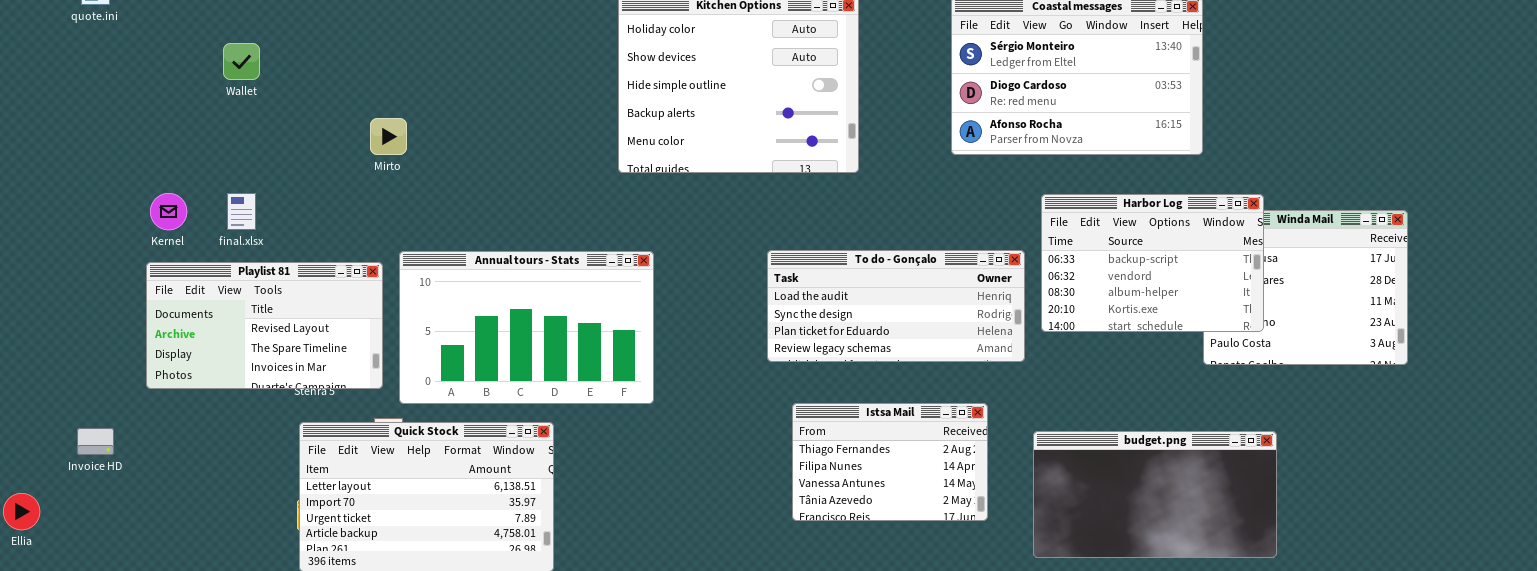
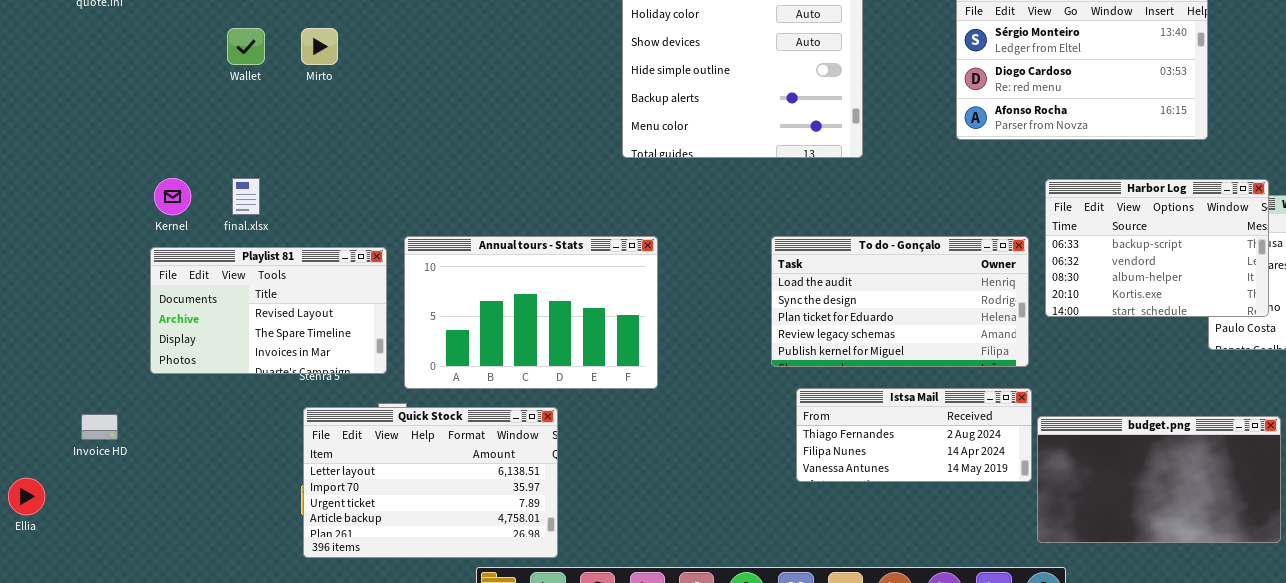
Mirto: [370,118,407,155] -> [301,28,338,65], moved
To do - Gonçalo: [767,250,1025,362] -> [771,236,1029,367], resized
Istsa Mail: [792,403,988,521] -> [796,388,1032,482], resized

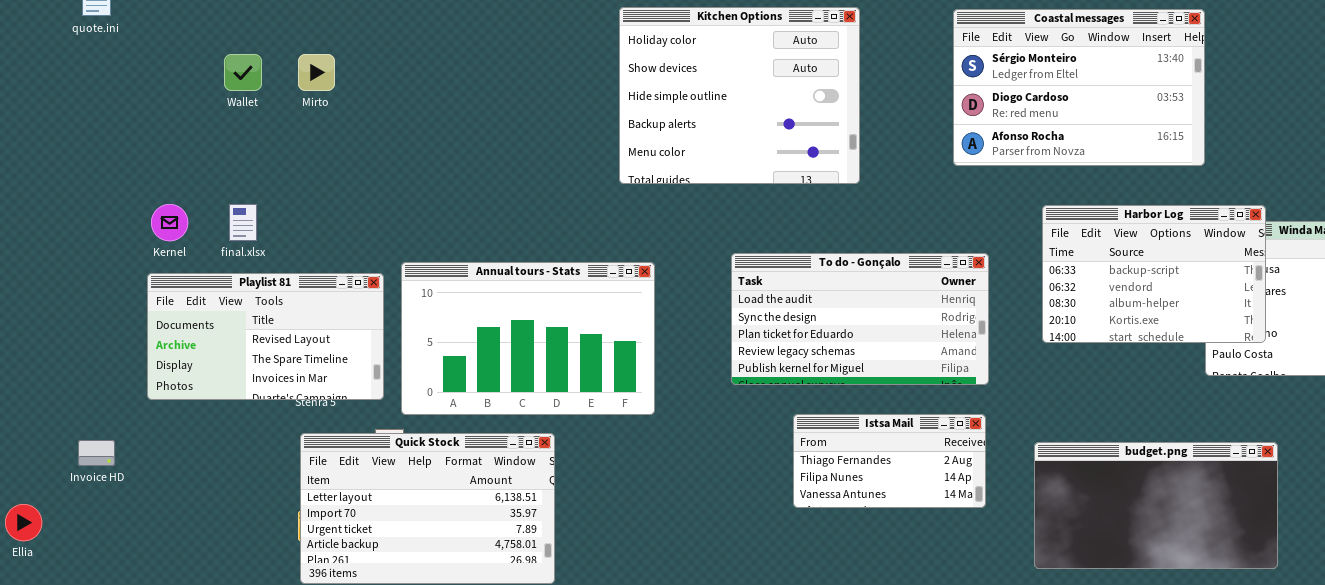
To do - Gonçalo: [771,236,1029,367] -> [731,253,989,385], moved
Istsa Mail: [796,388,1032,482] -> [793,414,986,508], resized

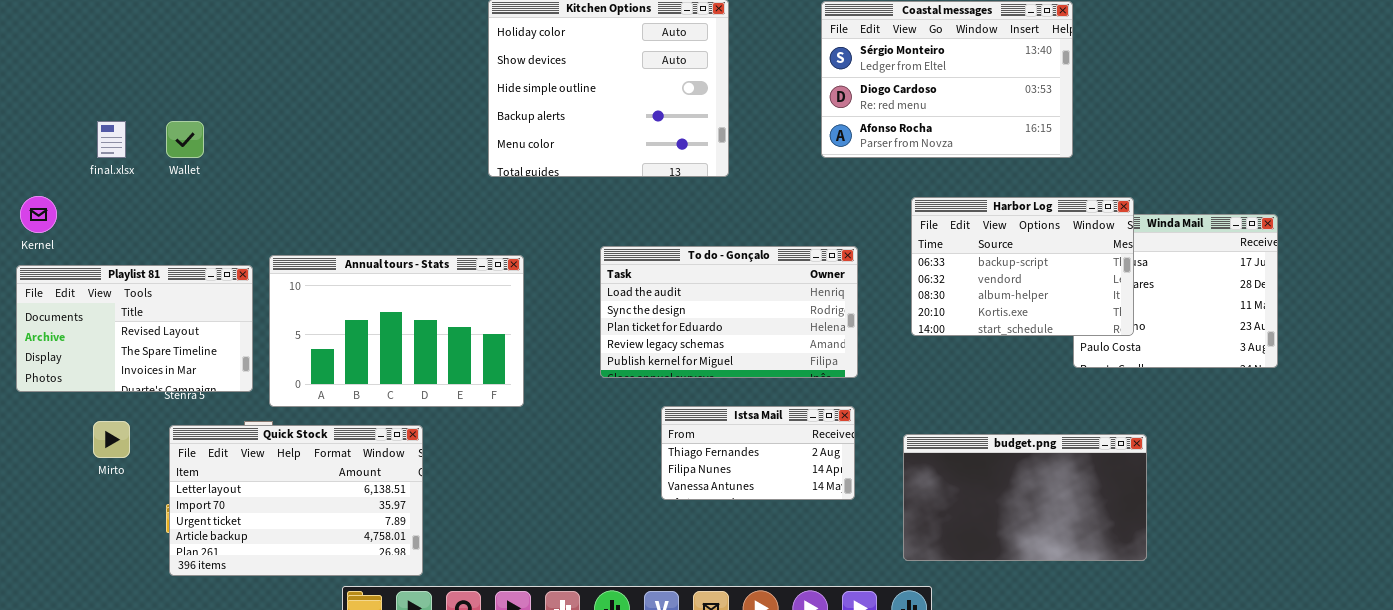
Wallet: [224,54,262,91] -> [166,121,204,158], moved
Mirto: [298,54,335,91] -> [93,421,130,458], moved
final.xlsx: [229,204,257,241] -> [97,121,126,158], moved

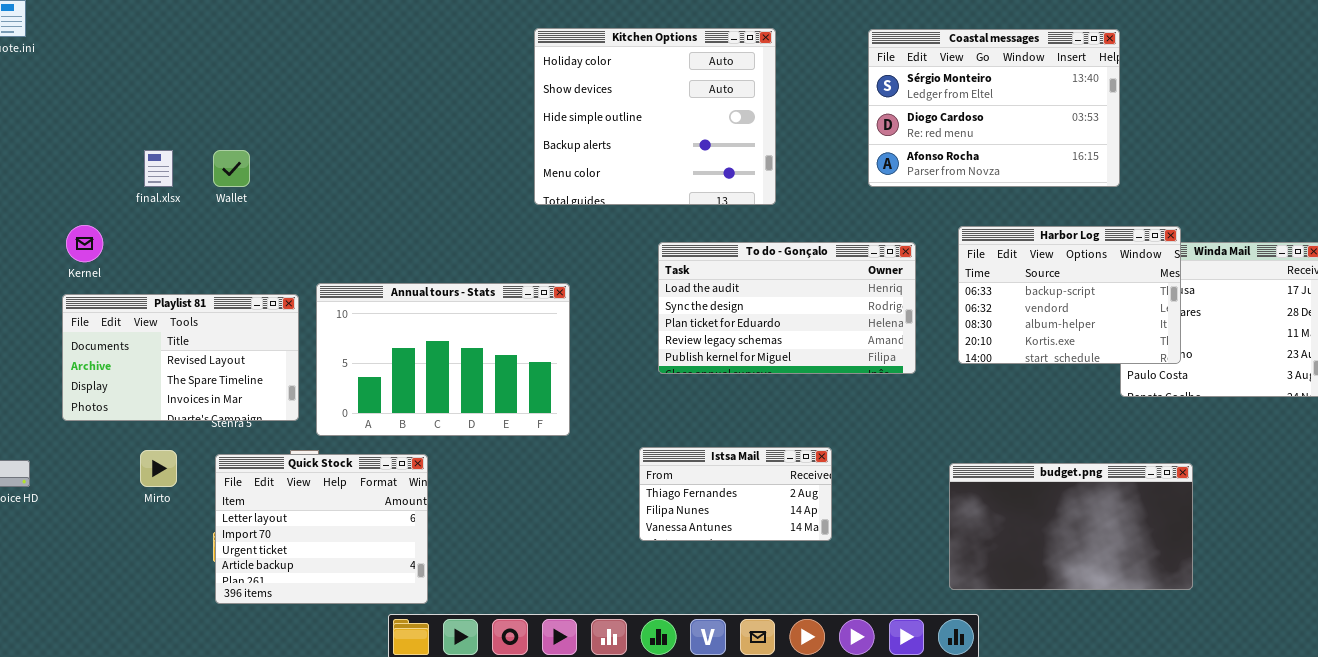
To do - Gonçalo: [600,246,858,378] -> [658,242,916,374], moved
Istsa Mail: [661,406,855,500] -> [639,447,832,541], moved
Quick Stock: [169,425,423,576] -> [215,454,428,604], resized

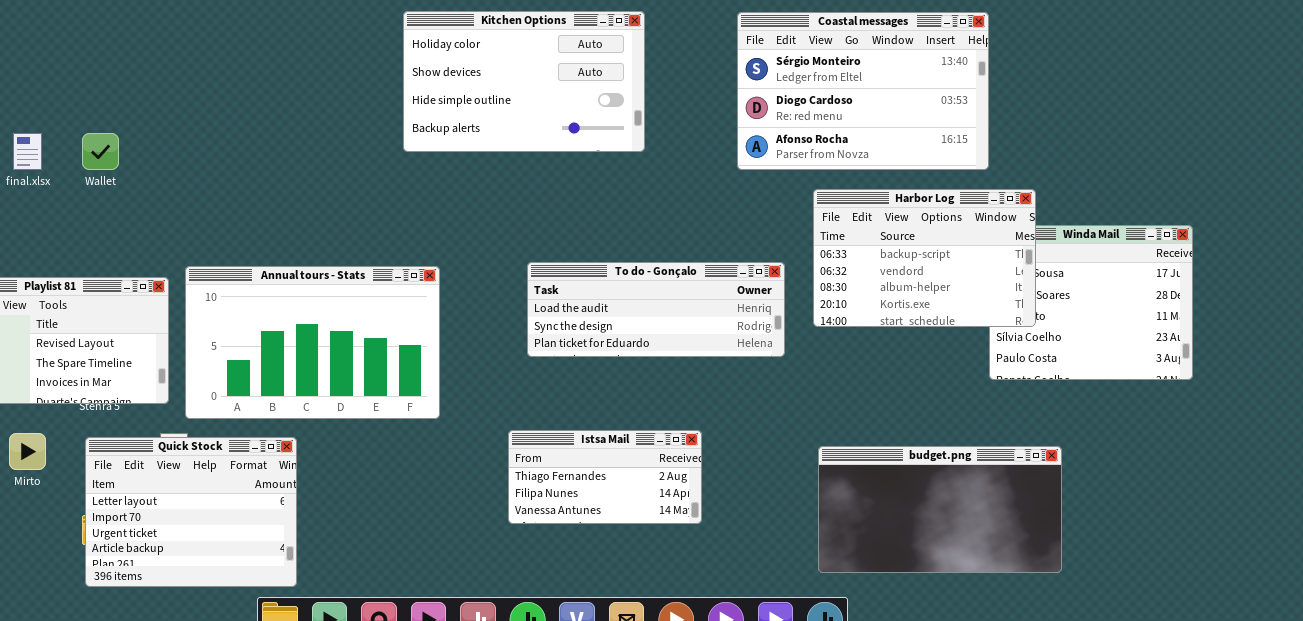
Kitchen Options: [534,28,776,205] -> [403,11,645,152], resized
Harbor Log: [958,226,1181,364] -> [813,189,1036,327], moved
To do - Gonçalo: [658,242,916,374] -> [527,262,785,357], resized

